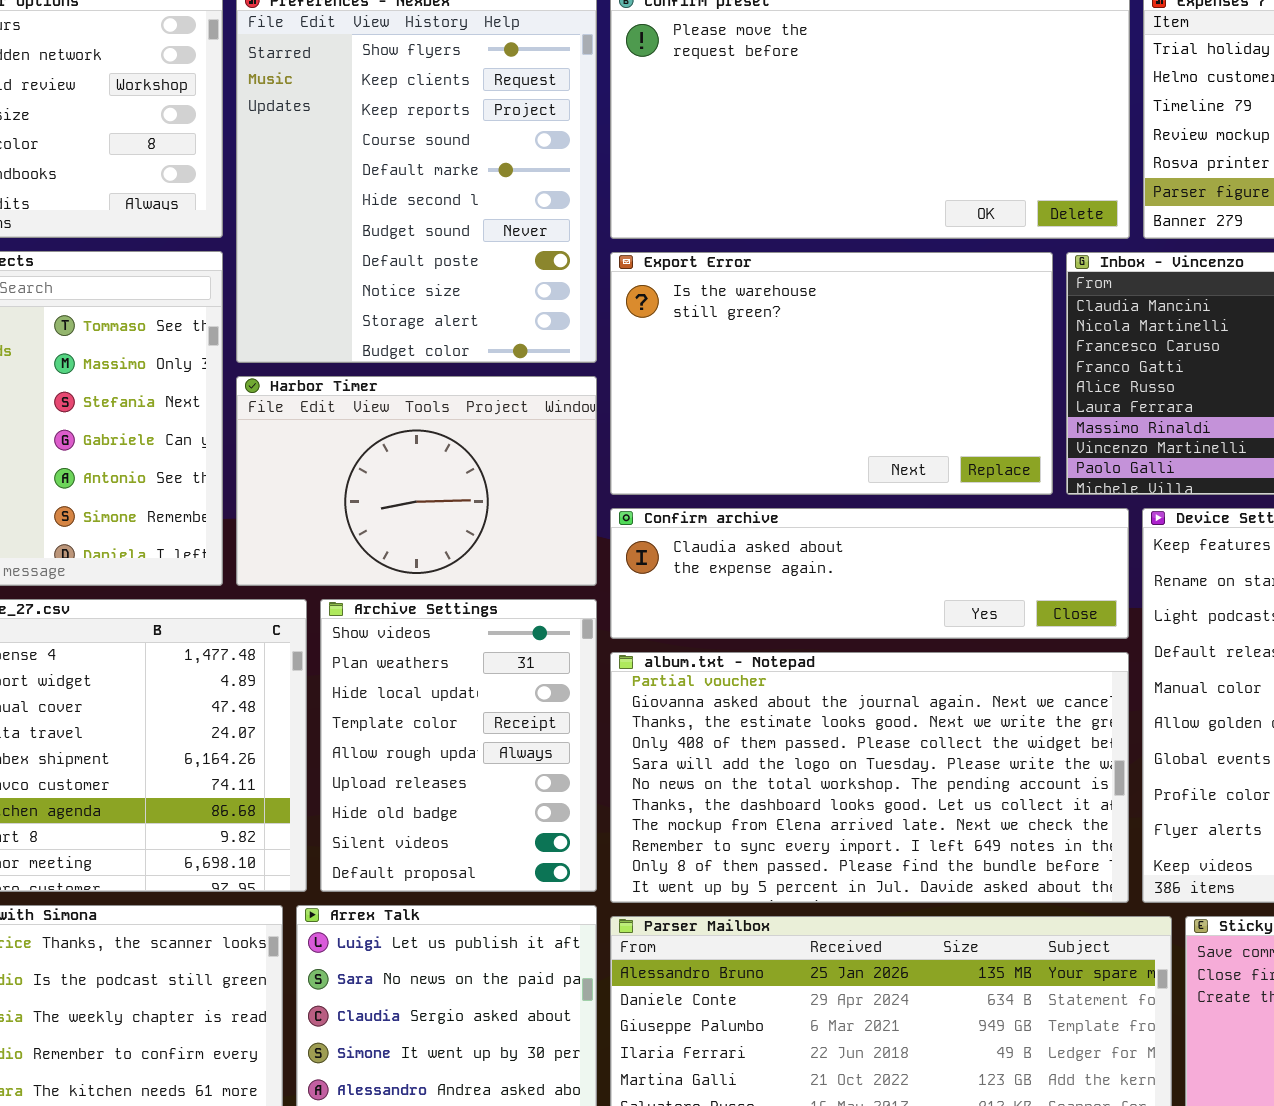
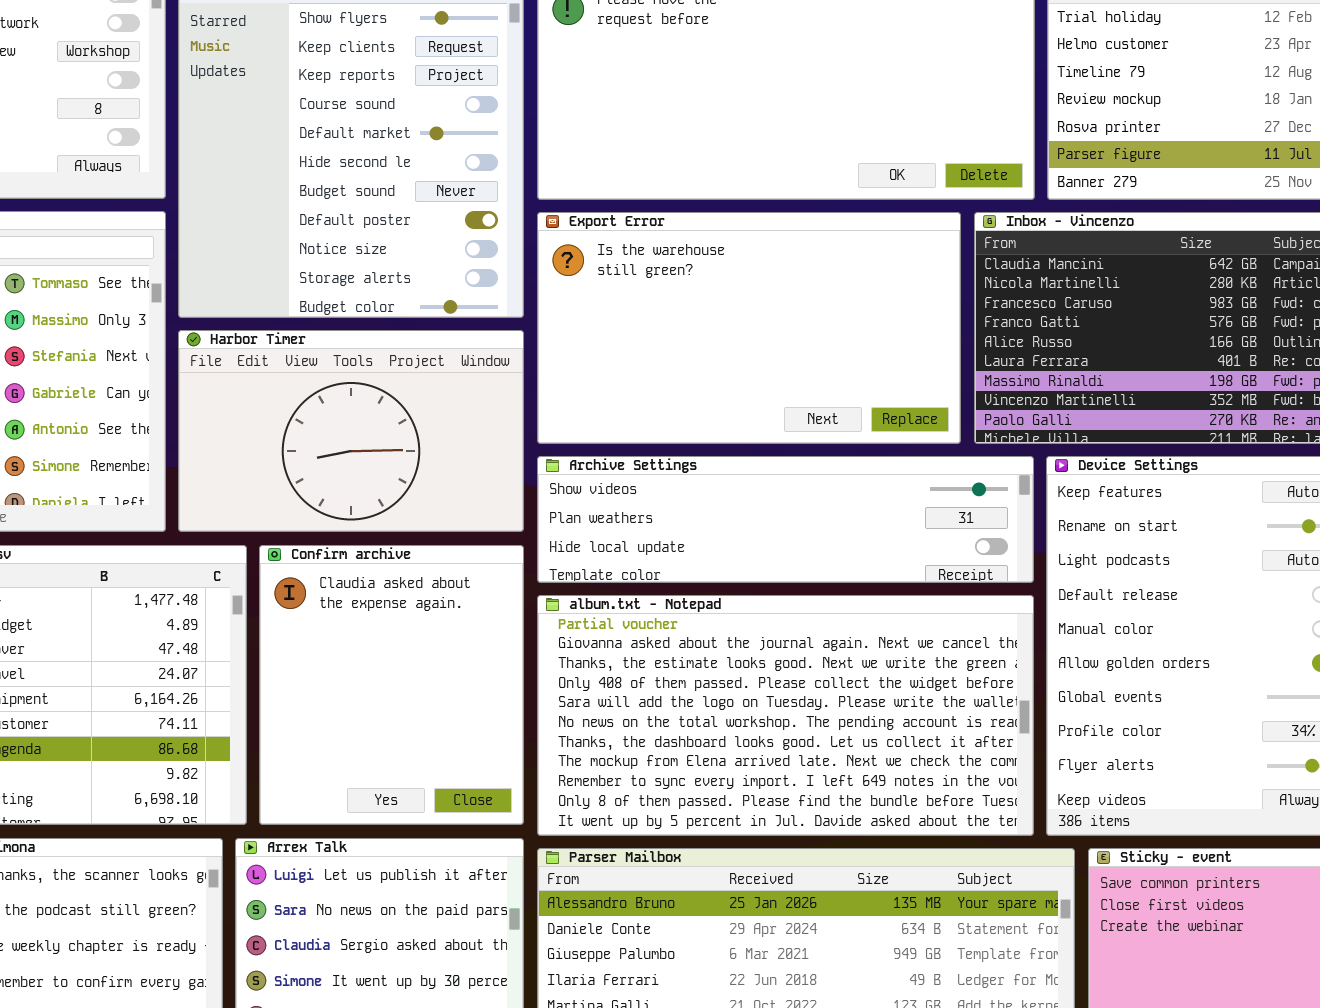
Confirm archive: [610,508,1129,639] -> [259,545,524,825], moved, resized
Archive Settings: [320,599,597,892] -> [537,456,1034,583], moved, resized

